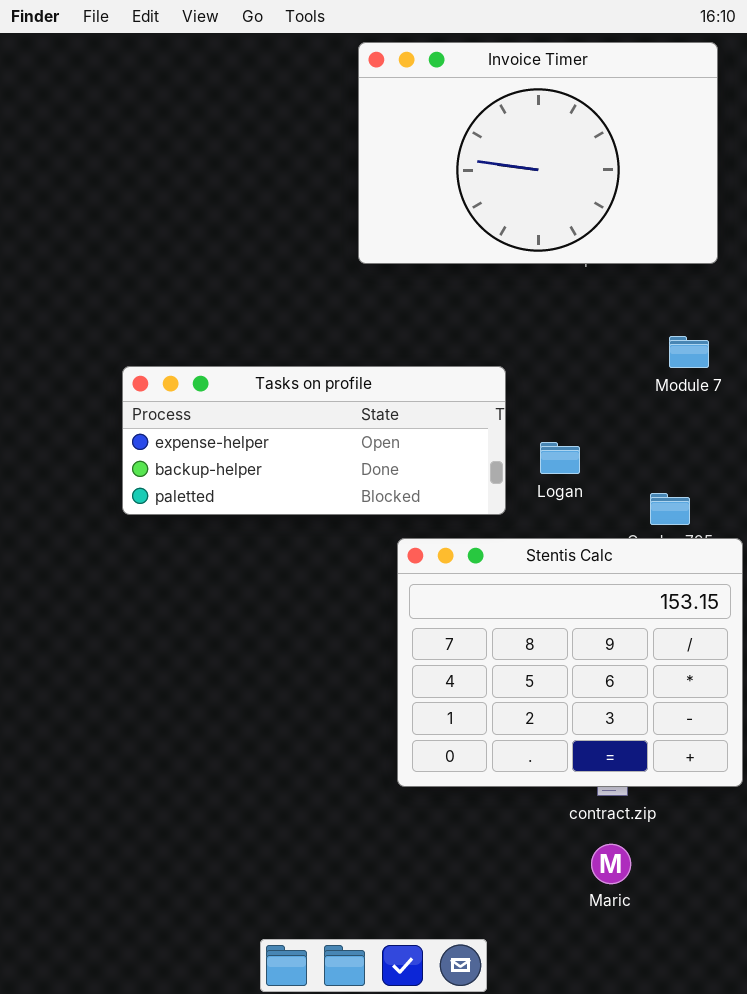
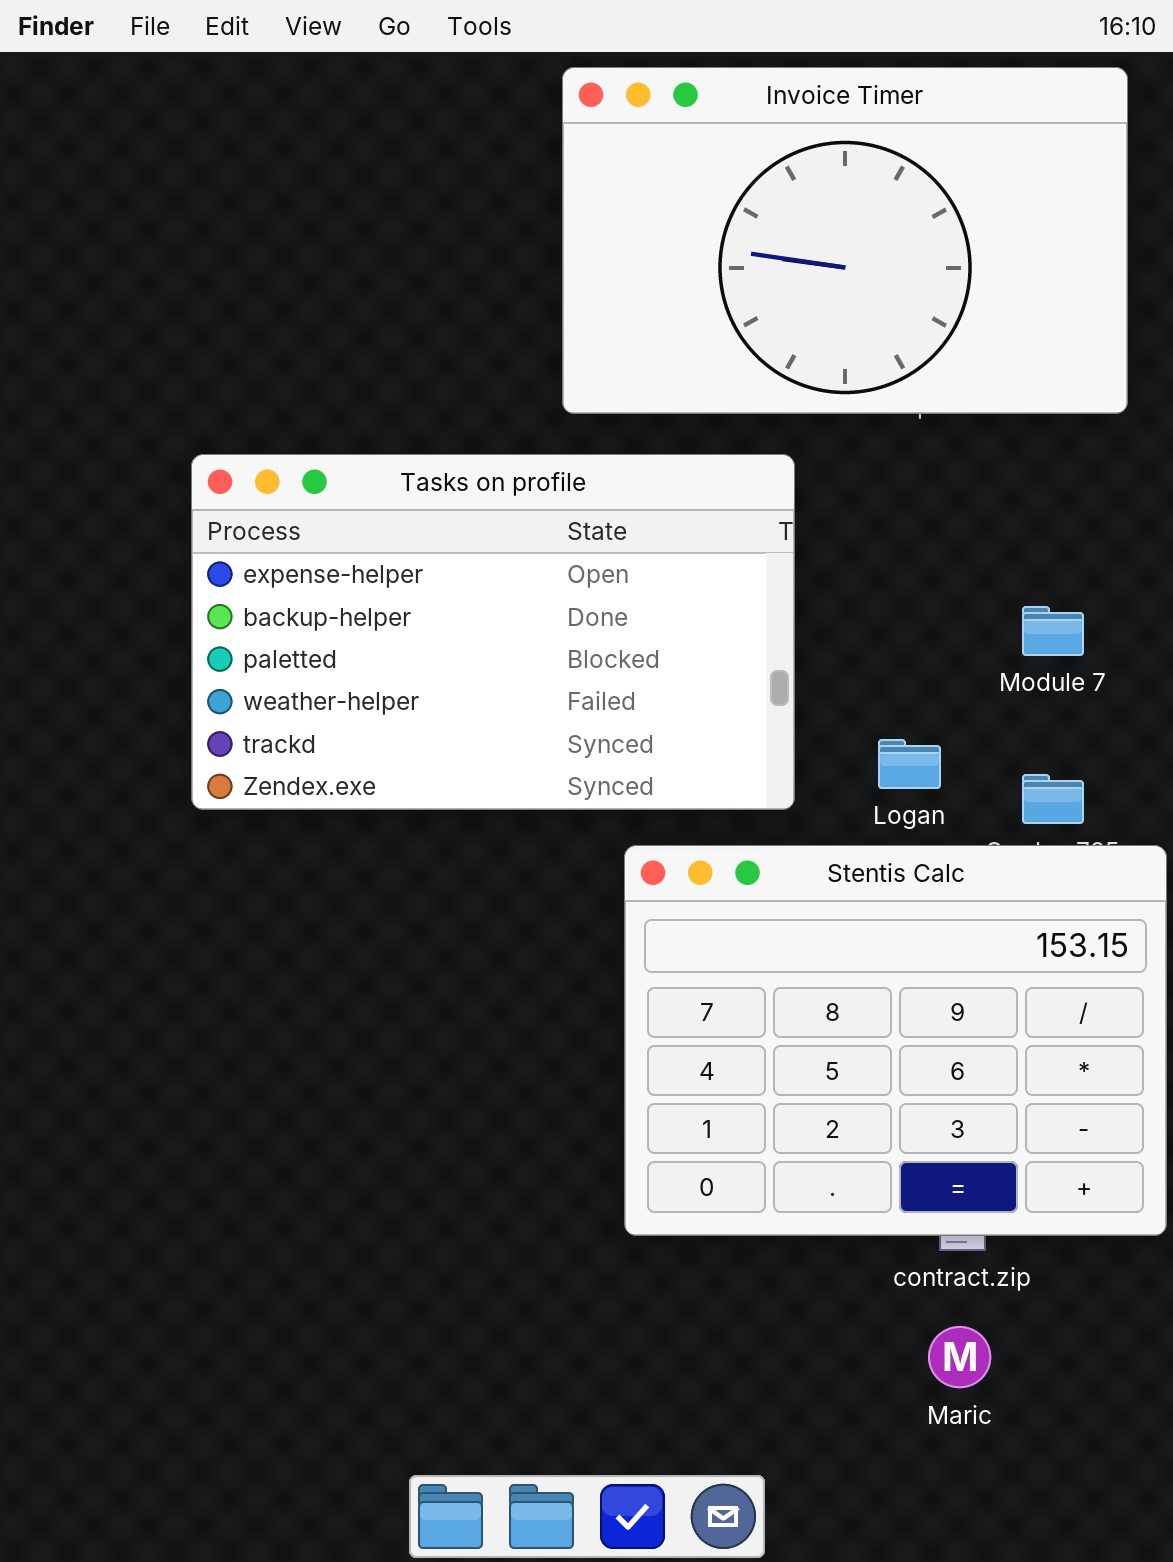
Module 7: [669,336,709,368] -> [1022,606,1084,656], moved
Tasks on profile: [122,366,506,515] -> [191,454,795,810], resized
Logan: [540,442,580,474] -> [878,739,941,789], moved

